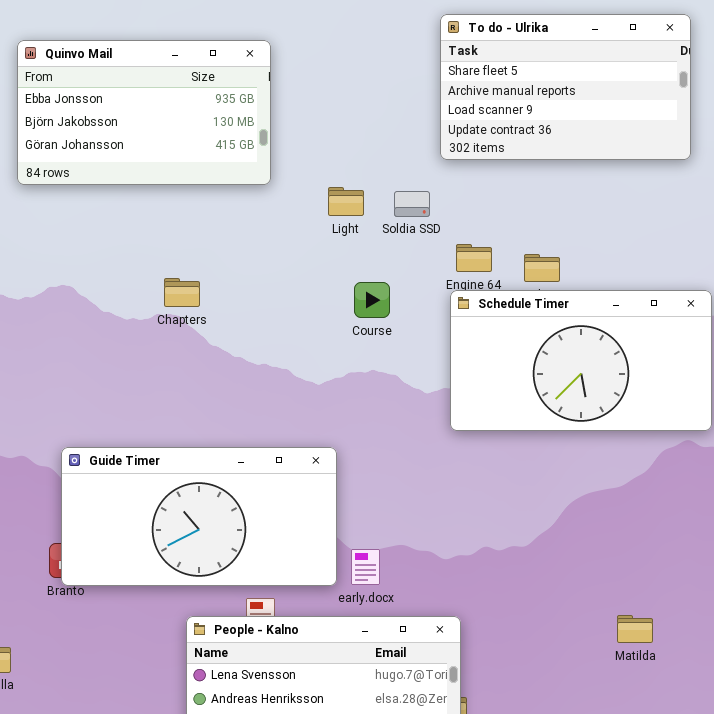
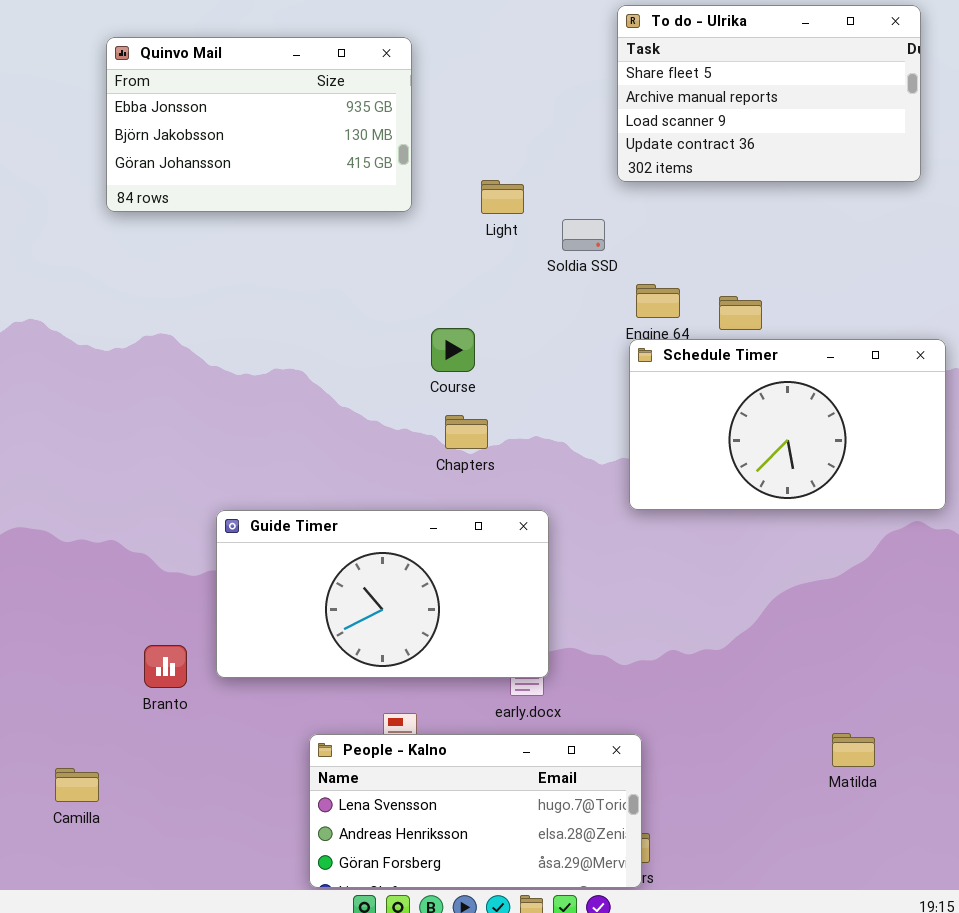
Light: [328,187,364,216] -> [481,180,524,214], moved
Chapters: [164,278,200,307] -> [445,415,488,449], moved
Course: [354,282,390,318] -> [431,328,475,372], moved
Guide Timer: [61,447,337,586] -> [216,510,549,678], moved

